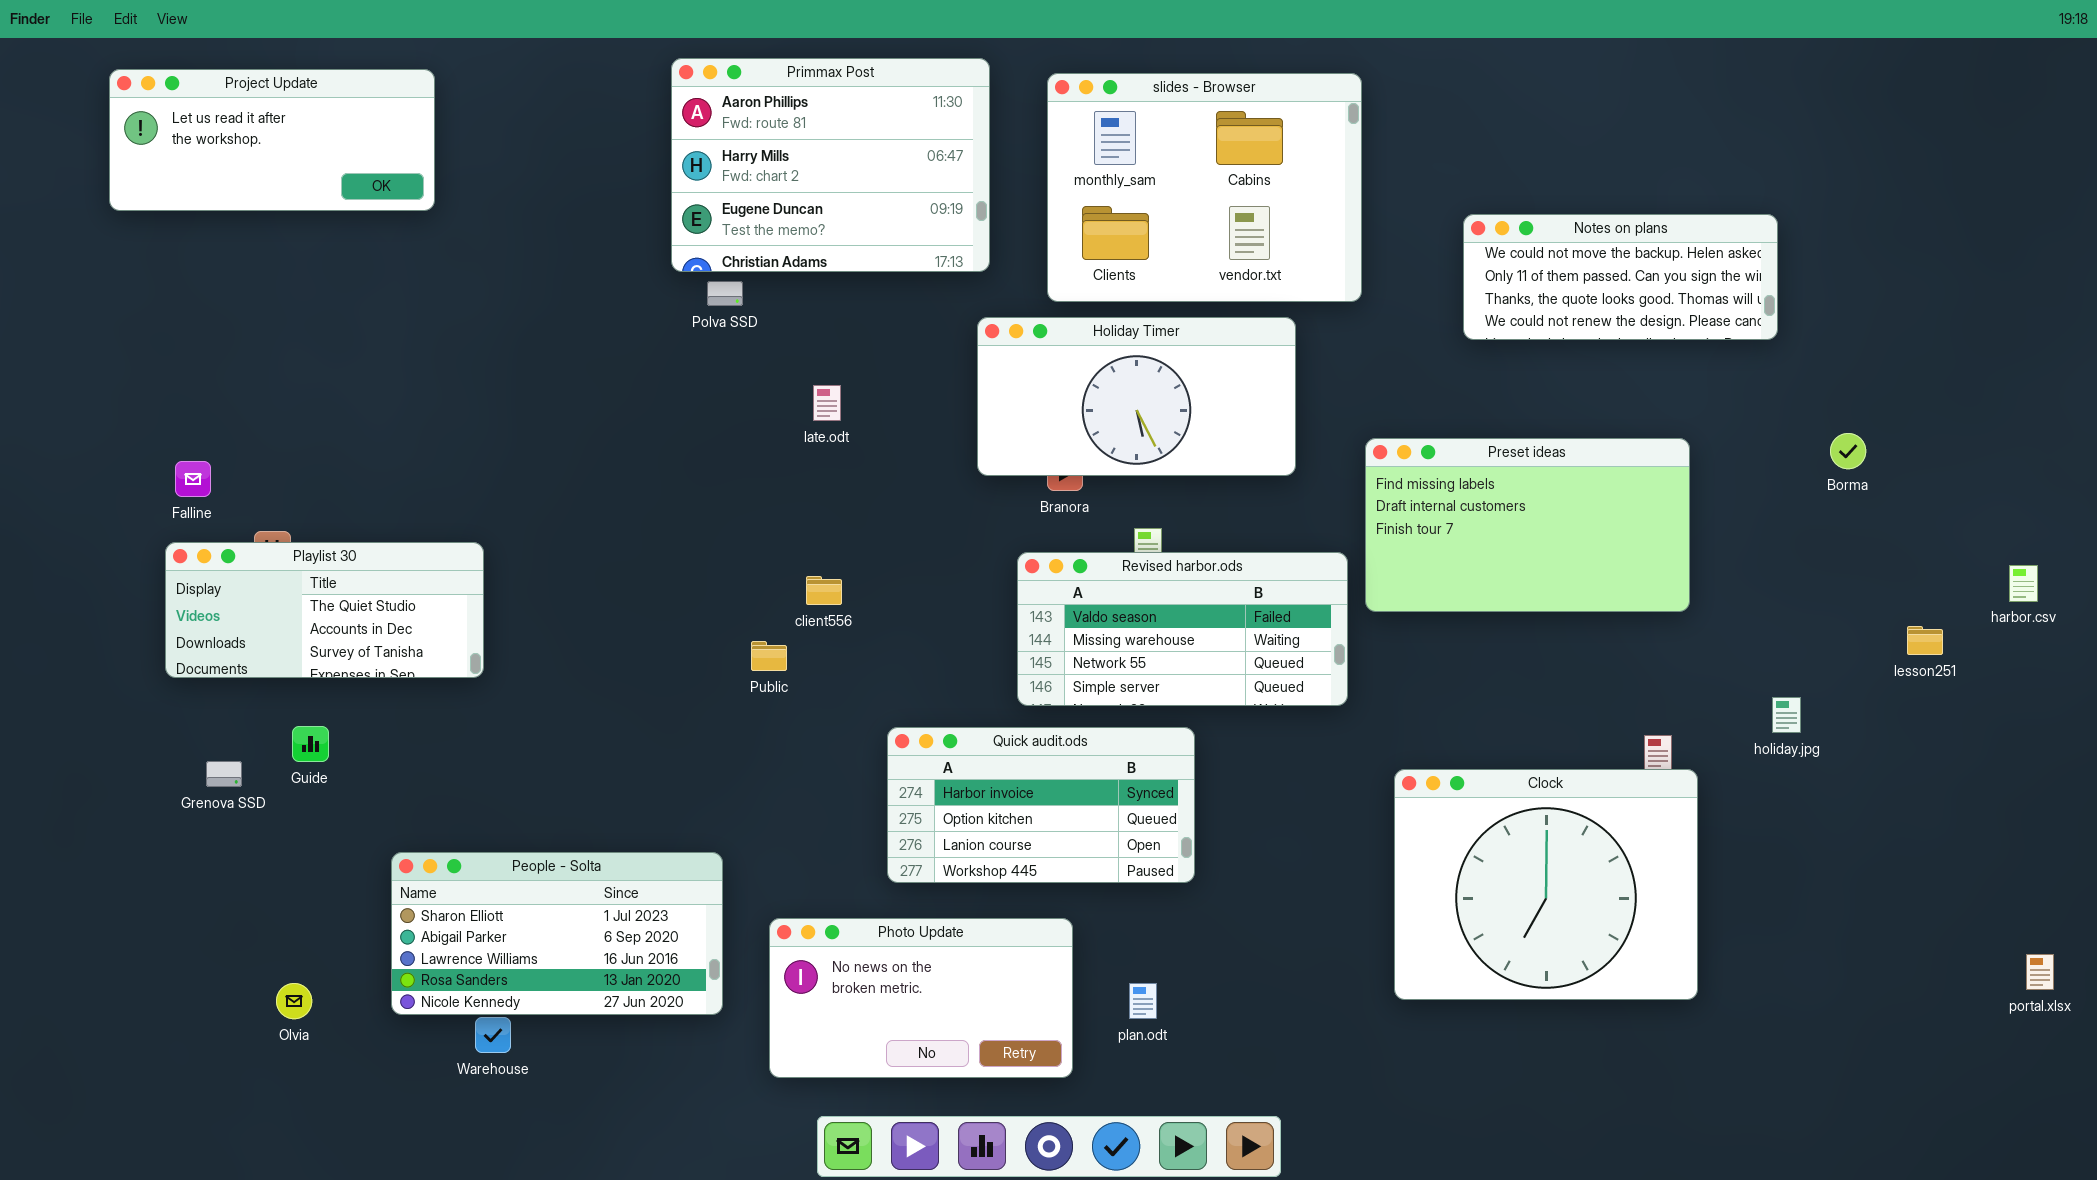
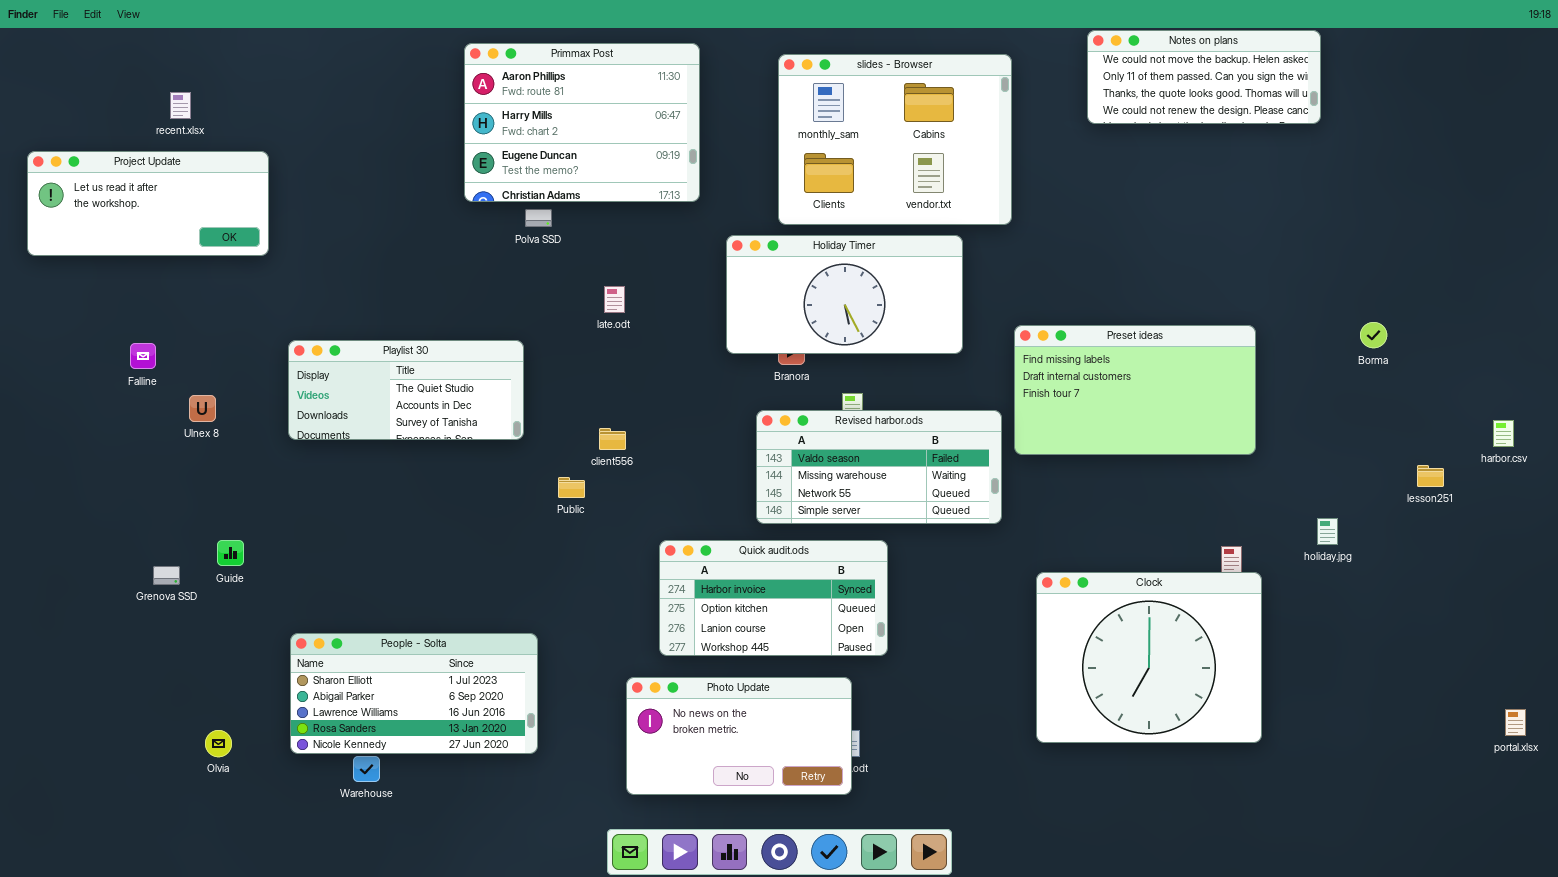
Primmax Post: [671,58,990,272] -> [464,43,700,202], moved
Project Update: [109,69,435,211] -> [27,151,269,256], moved
Notes on plans: [1463,214,1778,340] -> [1087,30,1321,124], moved
Playlist 30: [165,542,484,678] -> [288,340,524,440], moved
Photo Update: [769,918,1073,1078] -> [626,677,852,795], moved

